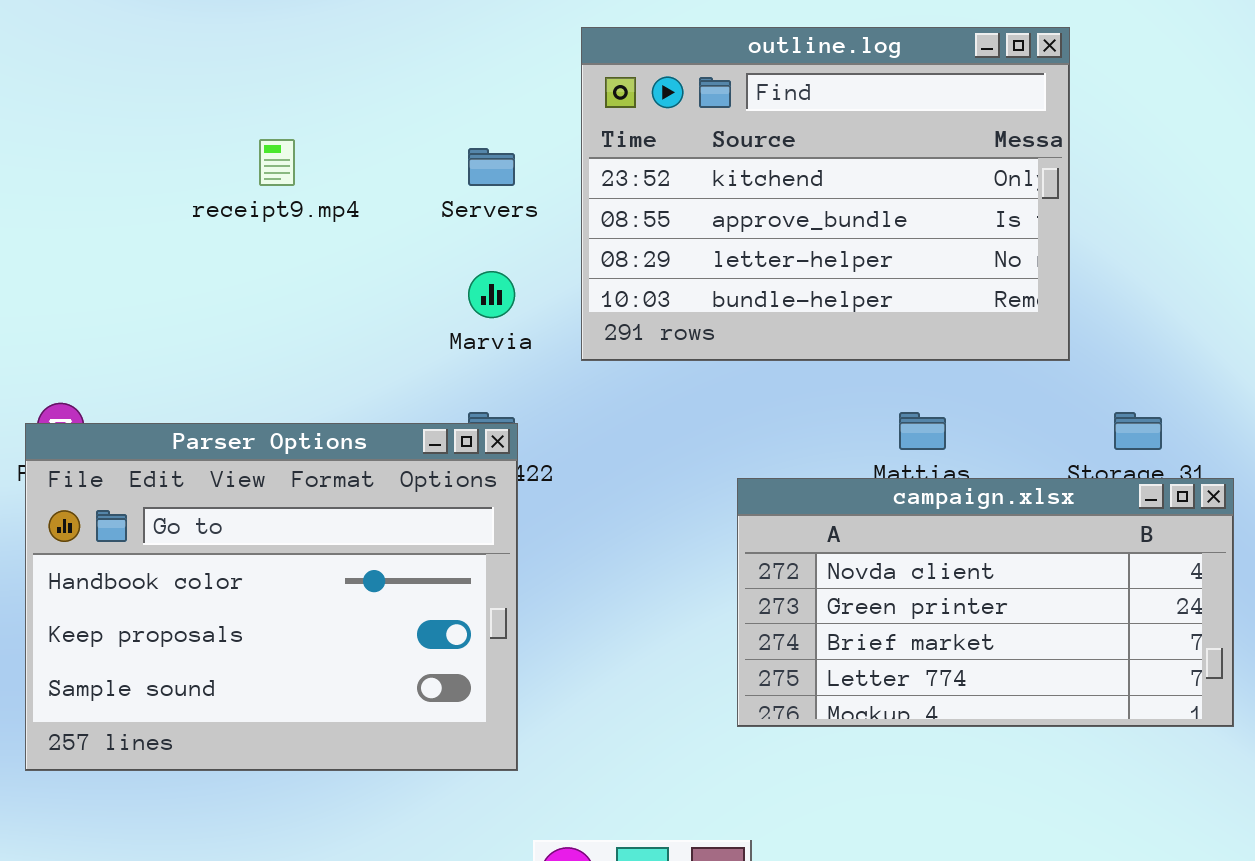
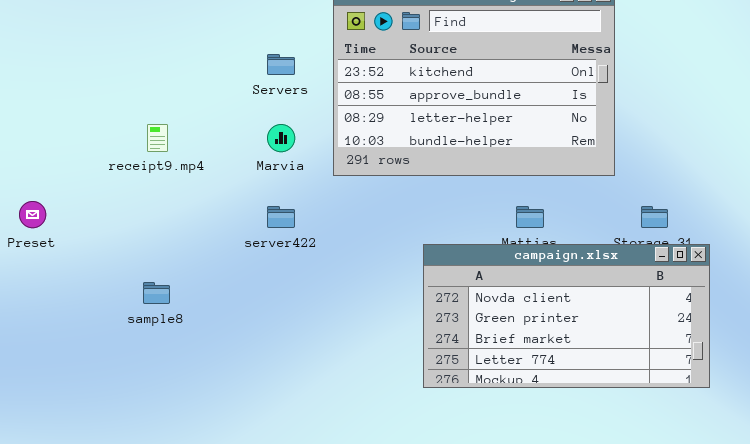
receipt9.mp4: [259,139,295,186] -> [147,124,168,152], moved
Parser Options: [25,423,518,771] -> none, closed

